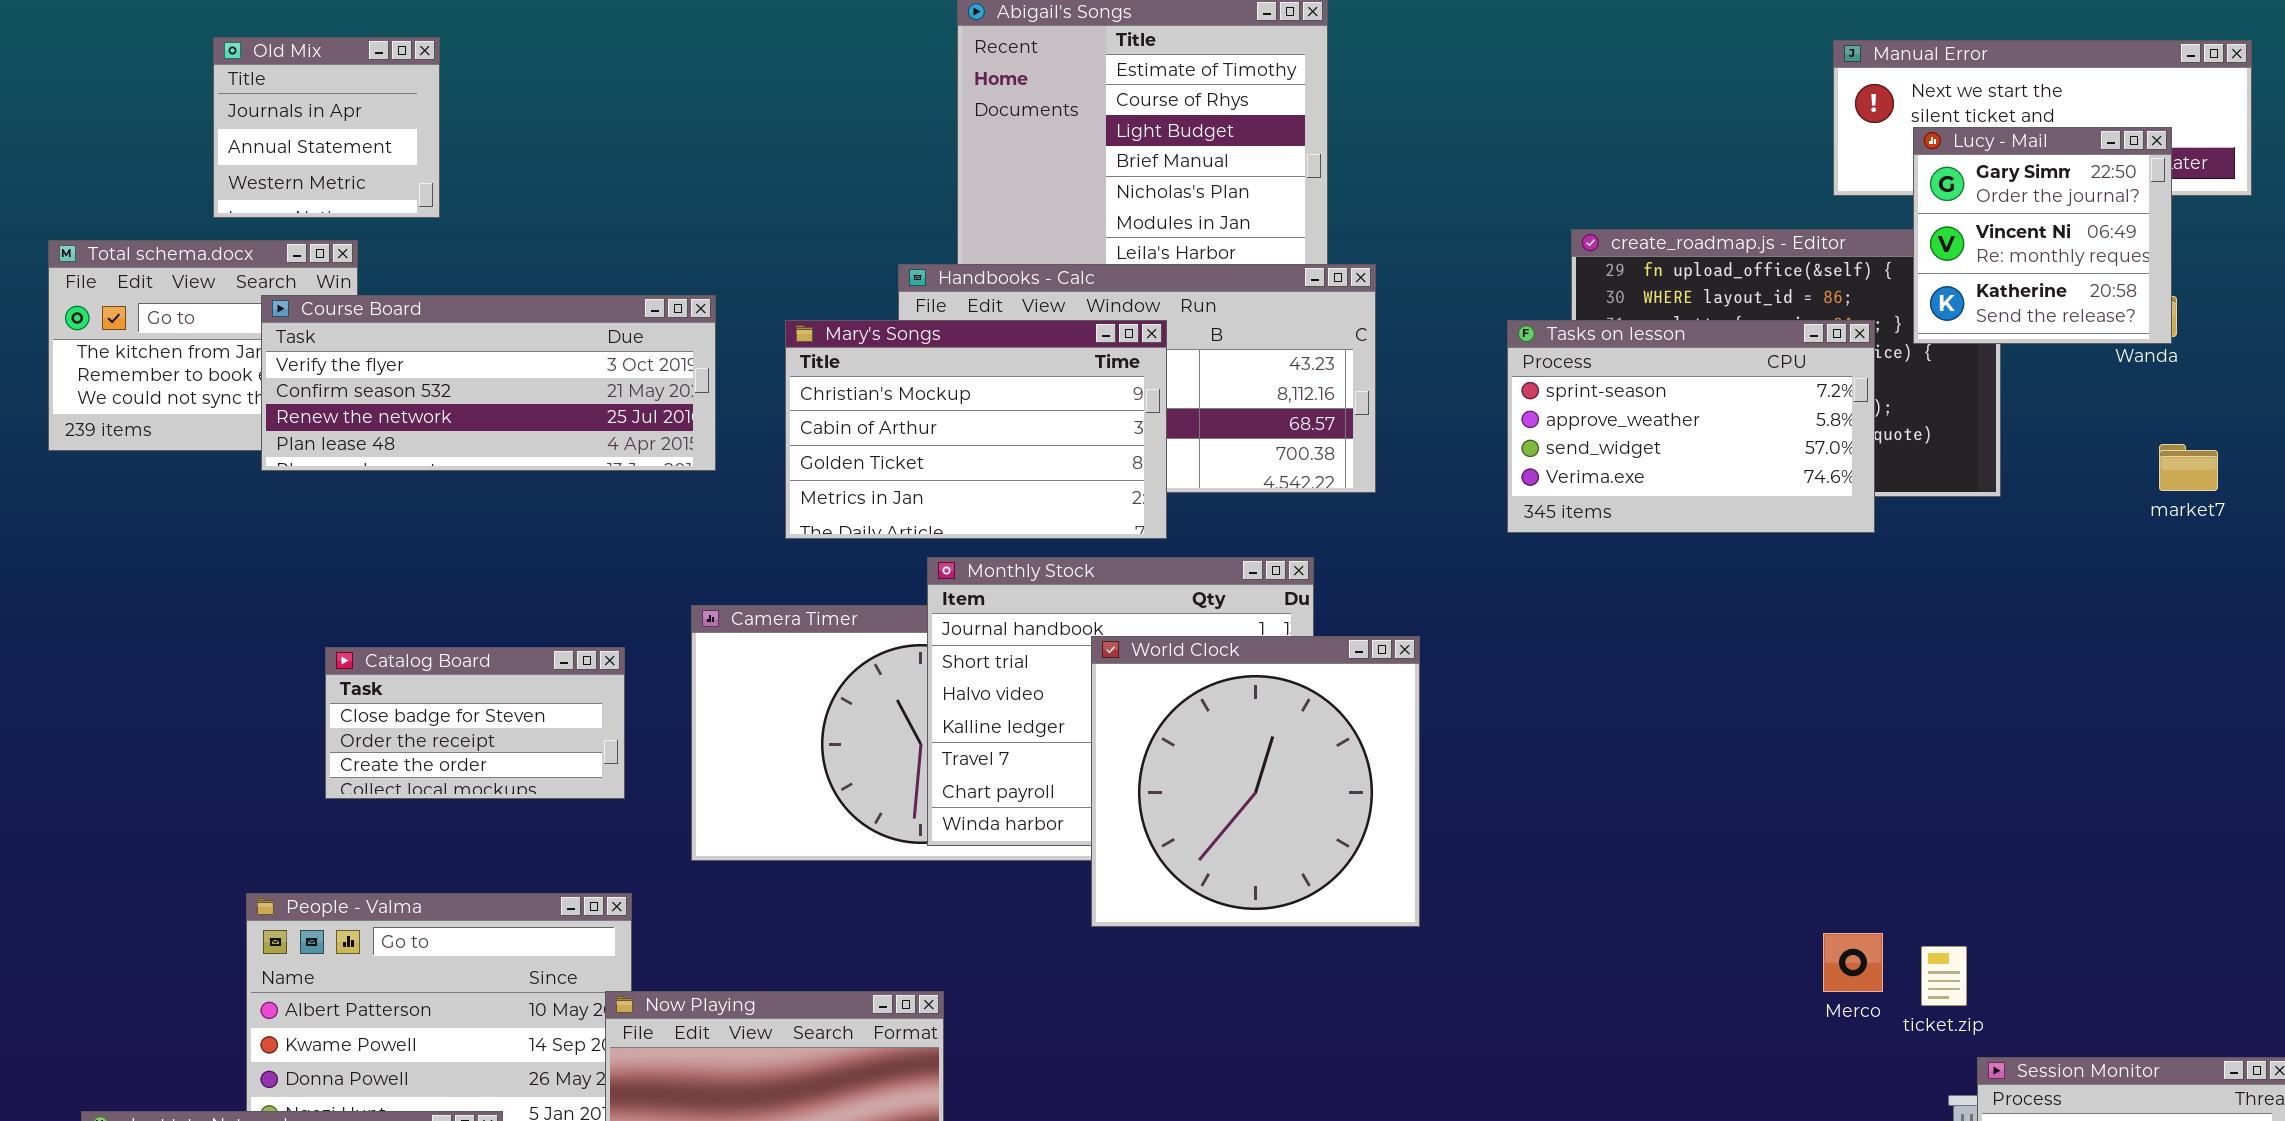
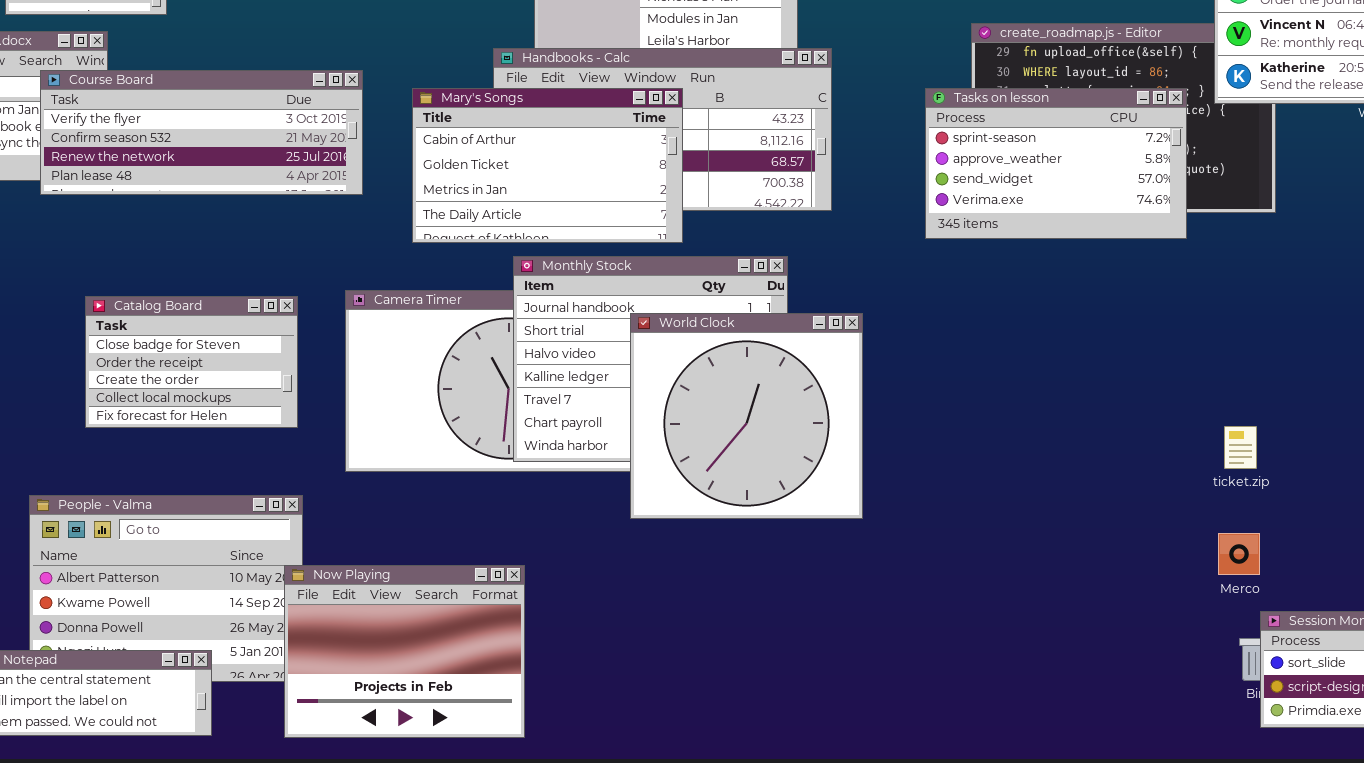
Mary's Songs: [785,320,1167,539] -> [412,88,683,243], scrolled down 1 row
Catalog Board: [325,647,625,799] -> [85,296,298,428], resized
Merco: [1823,933,1883,992] -> [1218,533,1260,575], moved
ticket.zip: [1921,946,1967,1006] -> [1224,426,1257,469], moved

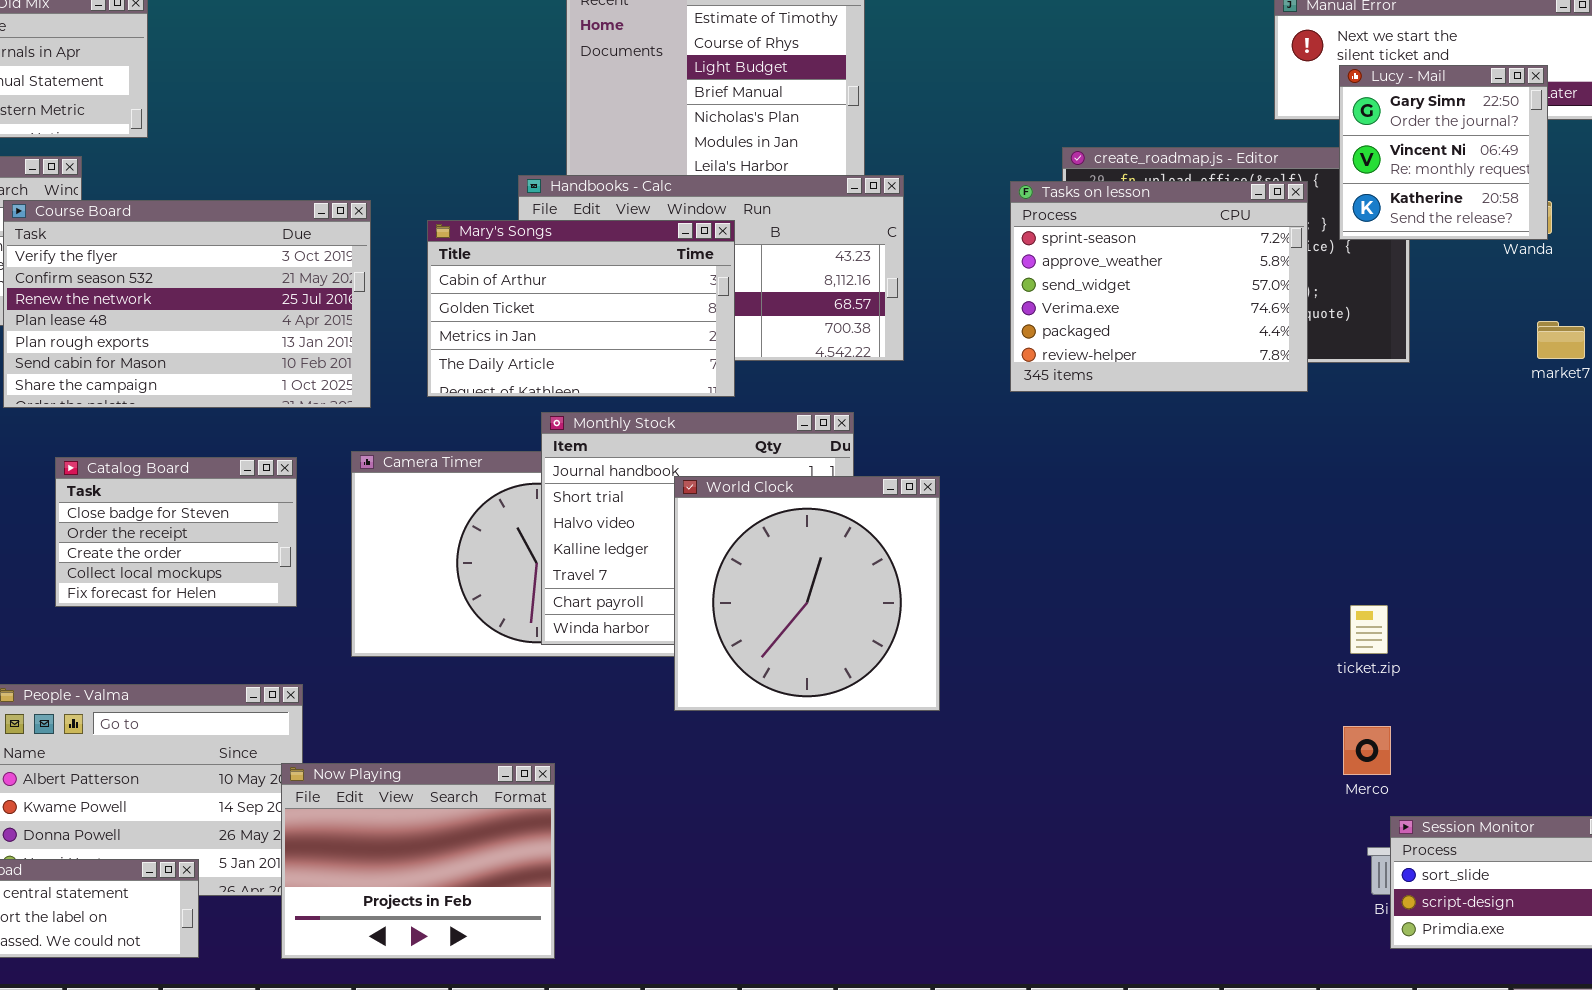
Course Board: [40,70,363,195] -> [3,200,371,408], resized
Tasks on lesson: [925,88,1187,239] -> [1010,181,1308,392], resized

